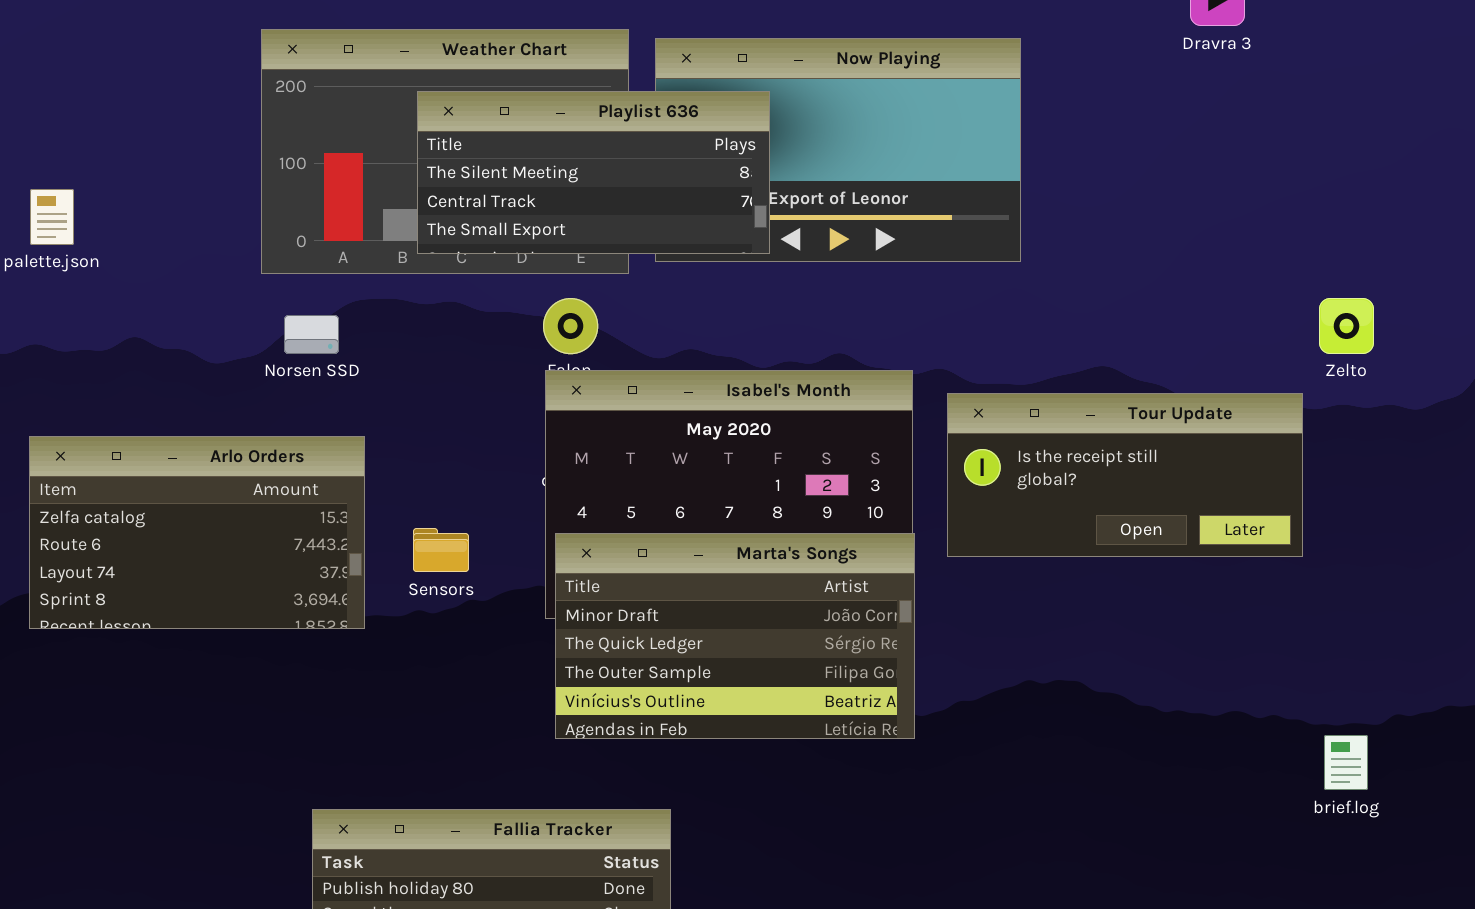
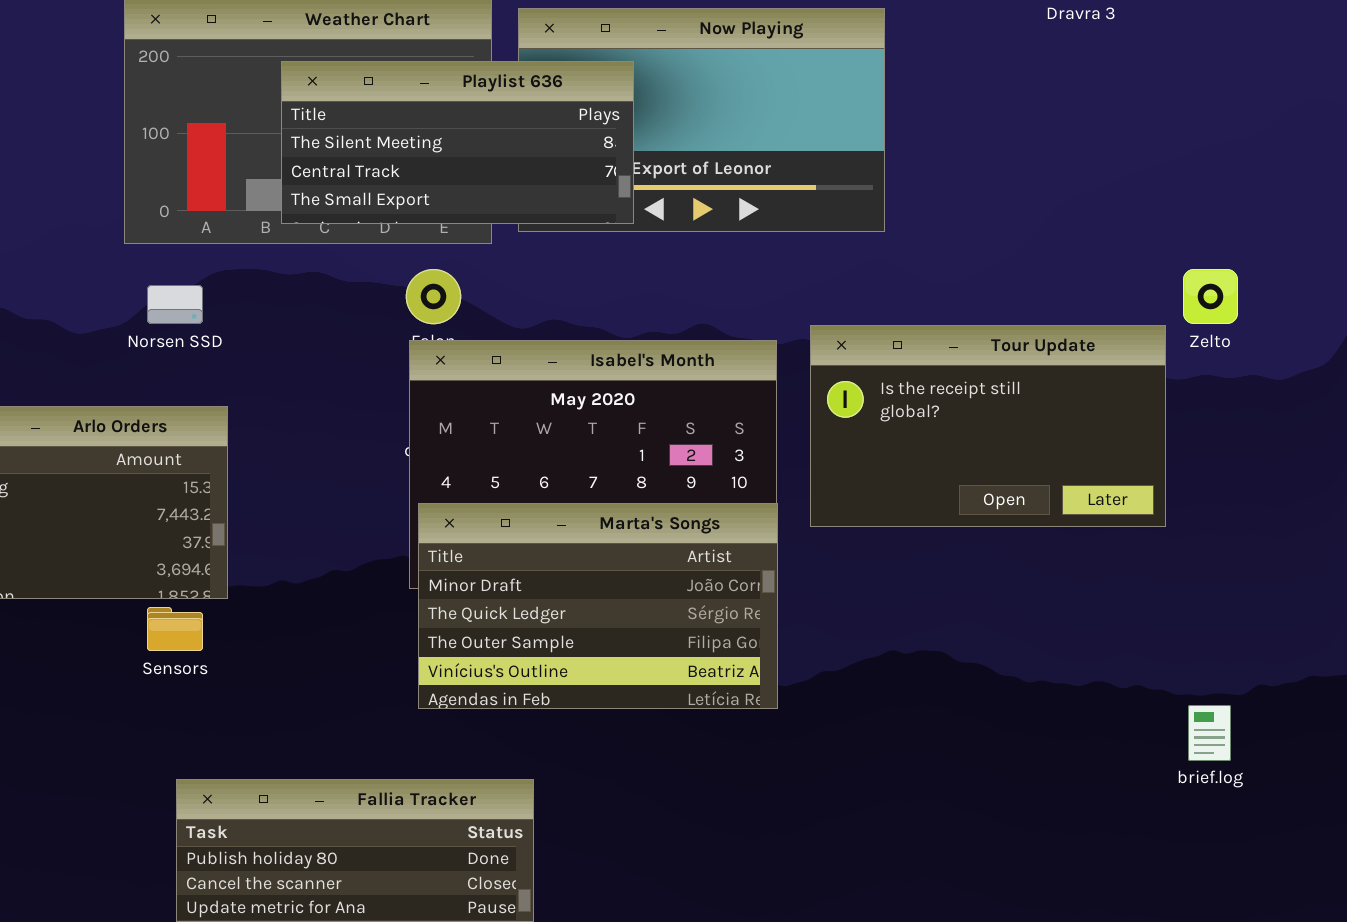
Tour Update: [947,393,1303,557] -> [810,325,1166,527], resized
Sensors: [413,528,469,572] -> [147,607,203,651], moved

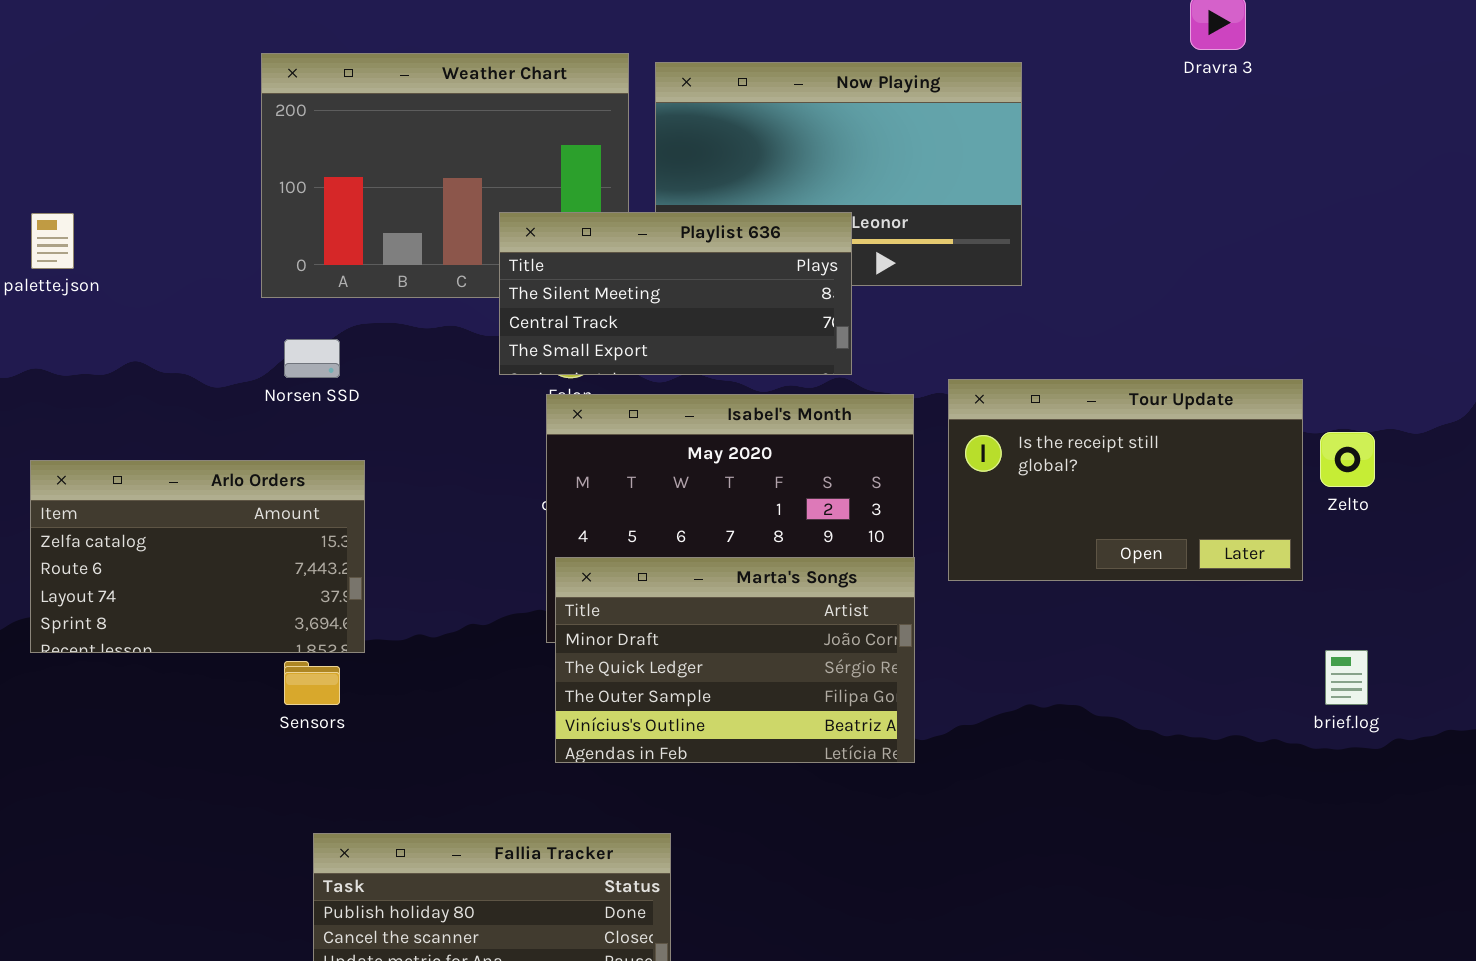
Playlist 636: [281,61,634,224] -> [499,212,852,375], moved
Zelto: [1183,269,1238,324] -> [1320,432,1375,487], moved
brief.log: [1188,705,1231,761] -> [1325,650,1368,705], moved

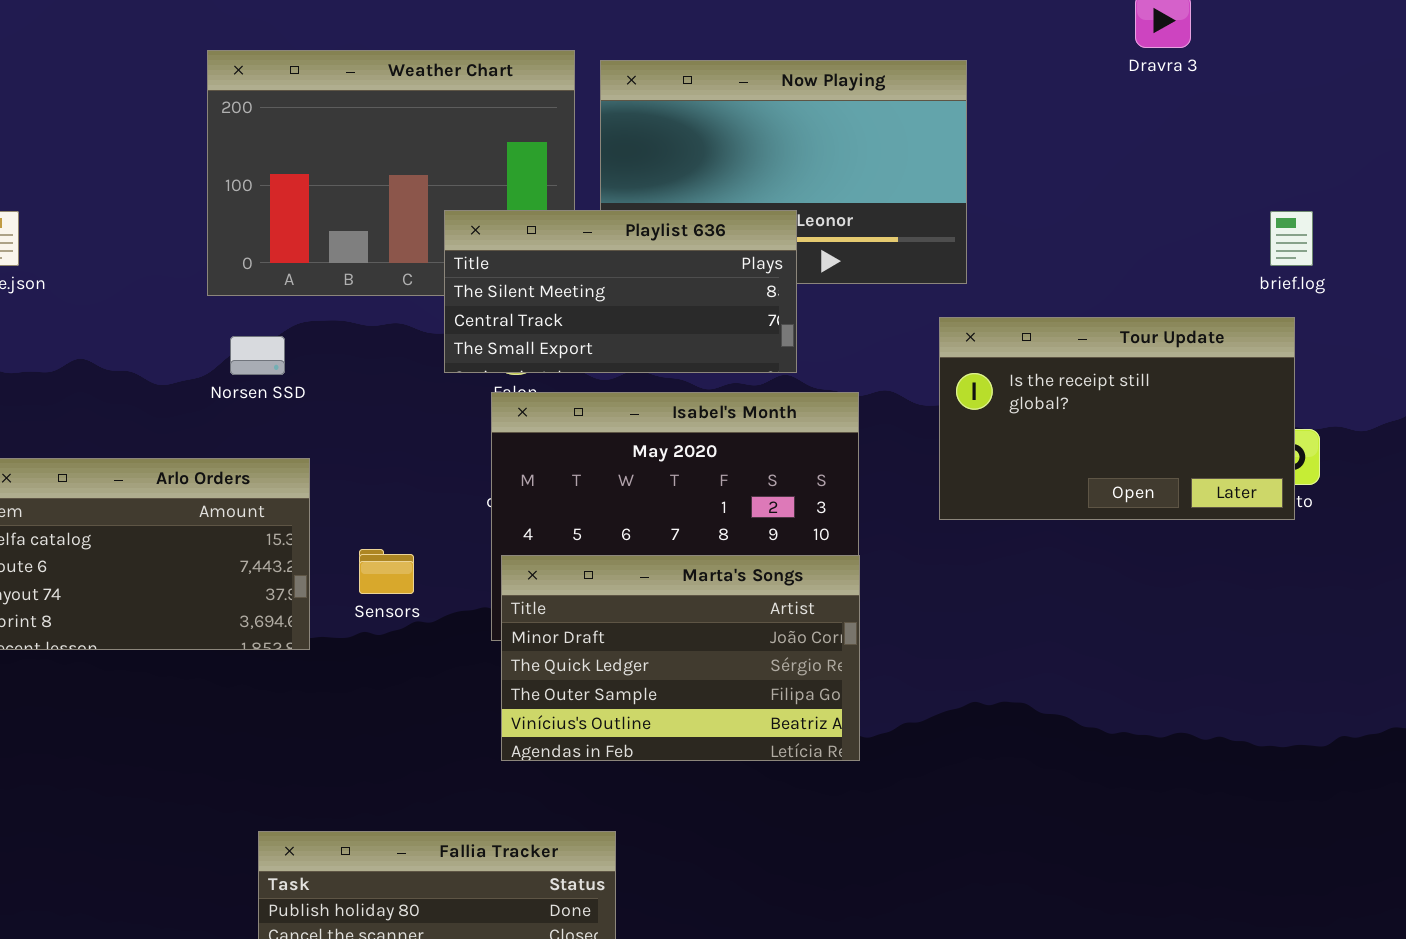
Tour Update: [948,379,1303,581] -> [939,317,1295,520], moved
brief.log: [1325,650,1368,705] -> [1270,211,1313,266], moved
Sensors: [284,661,340,705] -> [359,549,414,594], moved

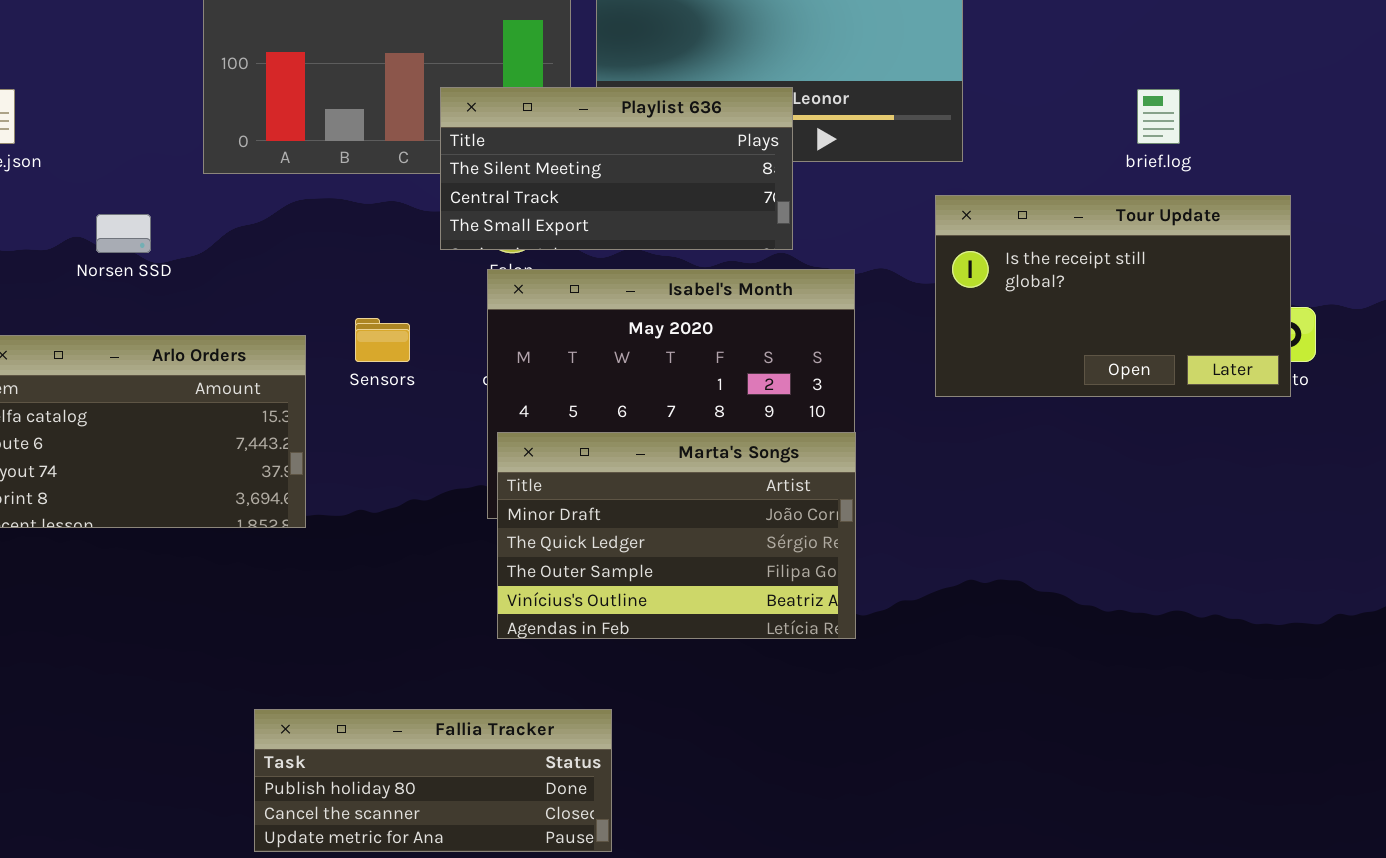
brief.log: [1270,211,1313,266] -> [1137,89,1180,144], moved
Norsen SSD: [230,336,285,375] -> [96,214,151,253], moved
Sensors: [359,549,414,594] -> [355,318,410,362], moved

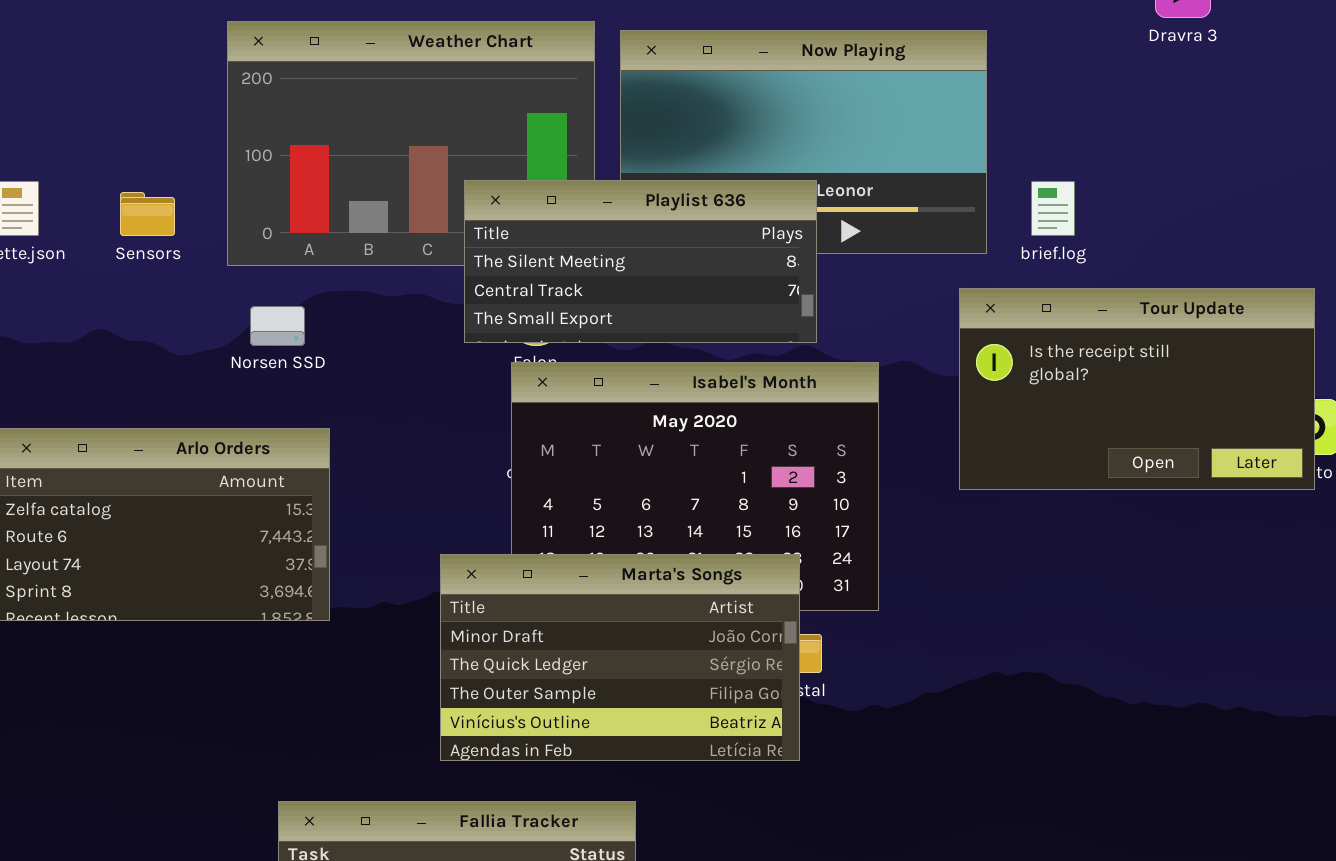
brief.log: [1137,89,1180,144] -> [1031,181,1075,236], moved
Norsen SSD: [96,214,151,253] -> [250,306,305,346], moved
Sensors: [355,318,410,362] -> [120,192,175,236], moved
Marta's Songs: [497,432,856,639] -> [440,554,800,761], moved

